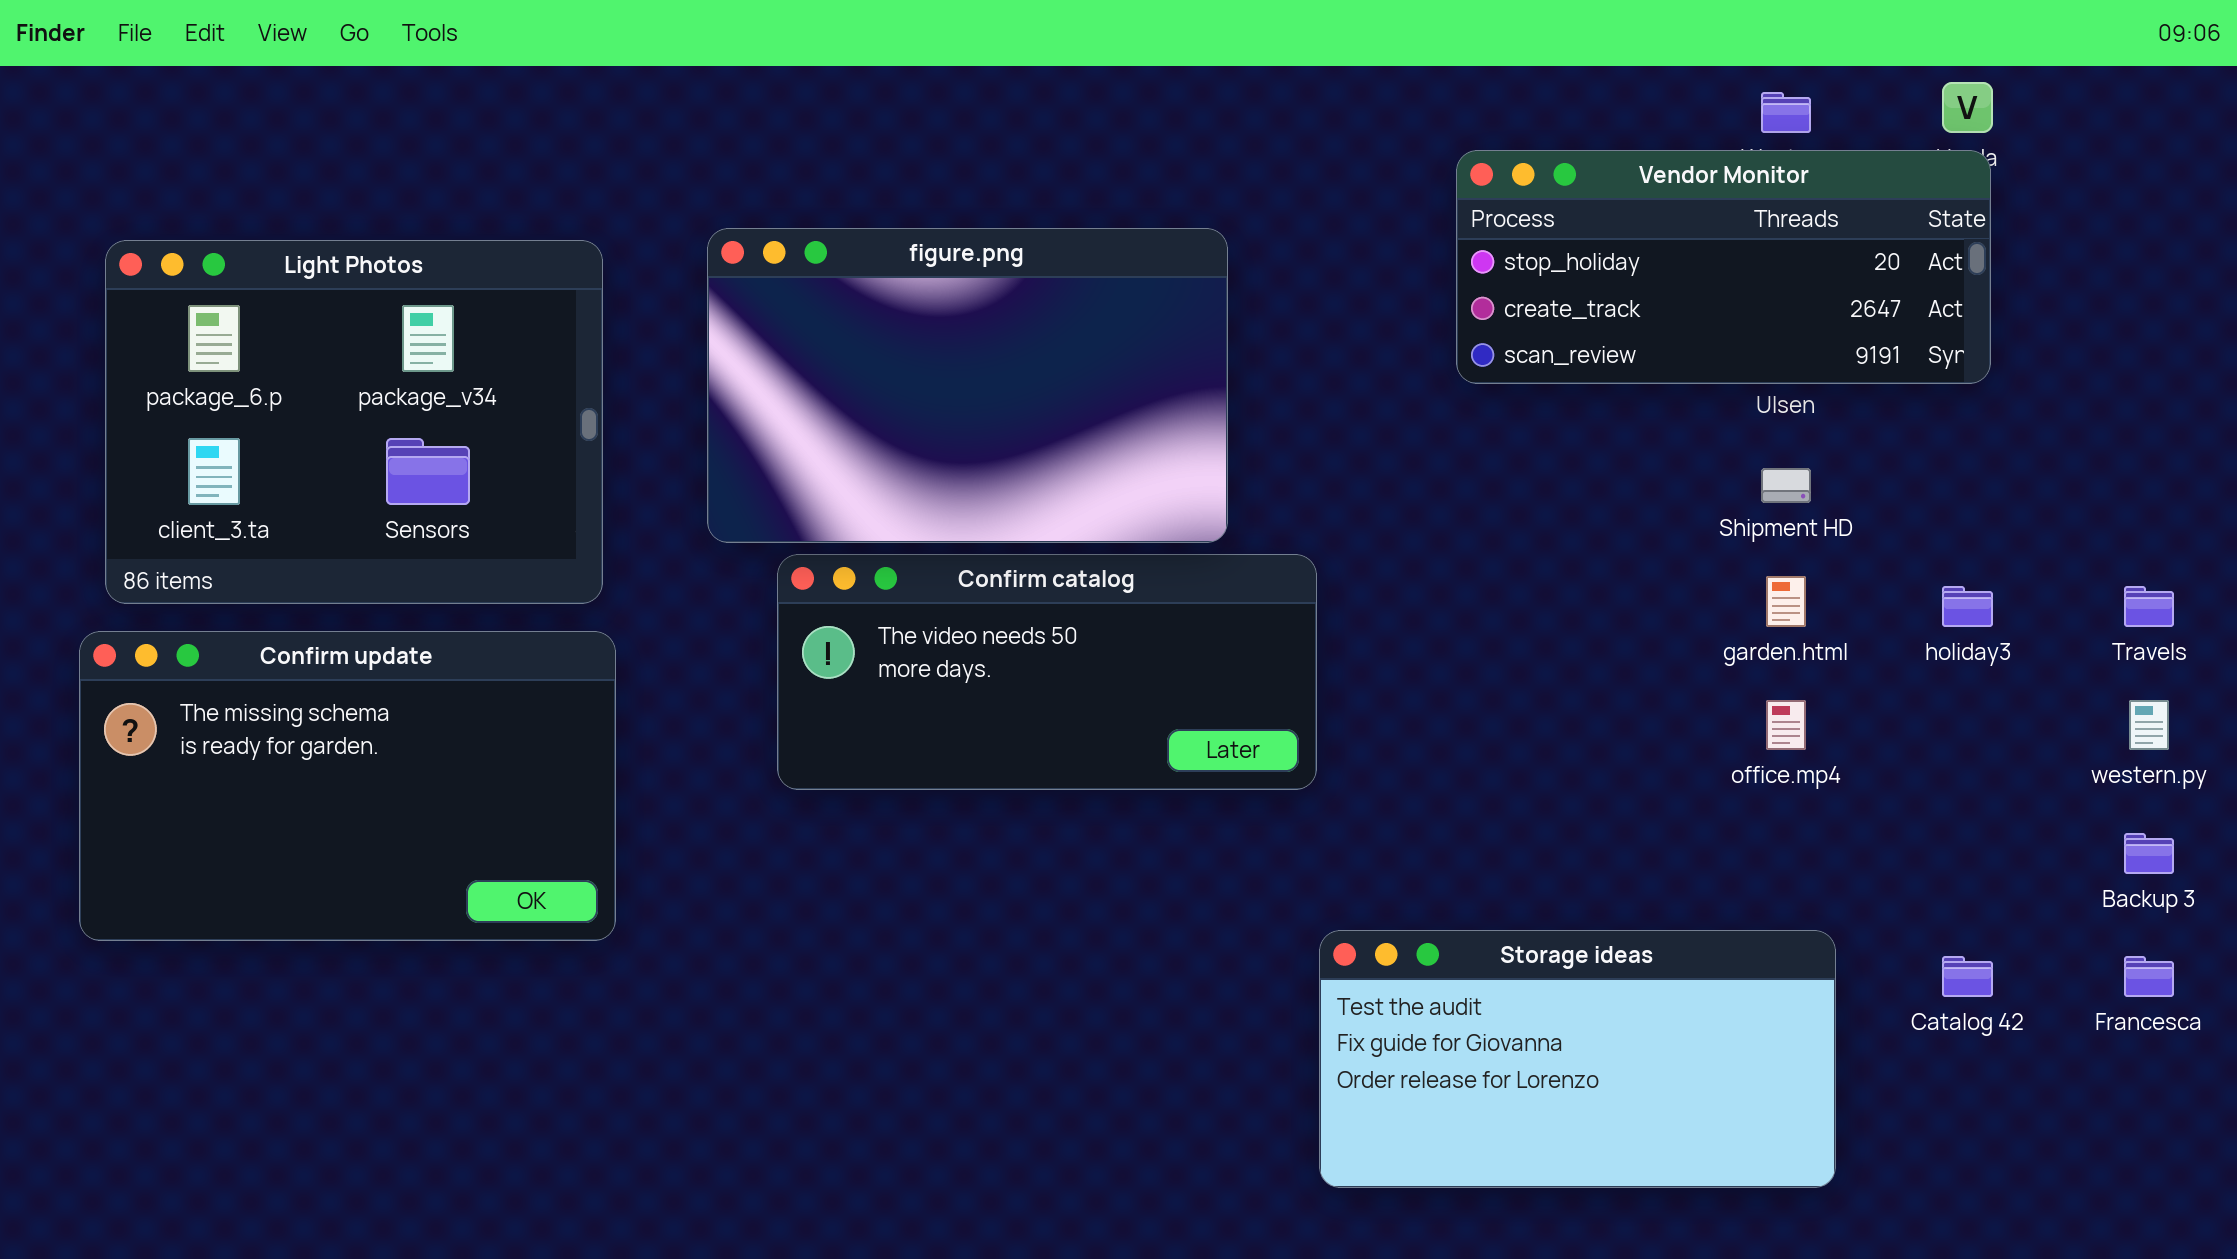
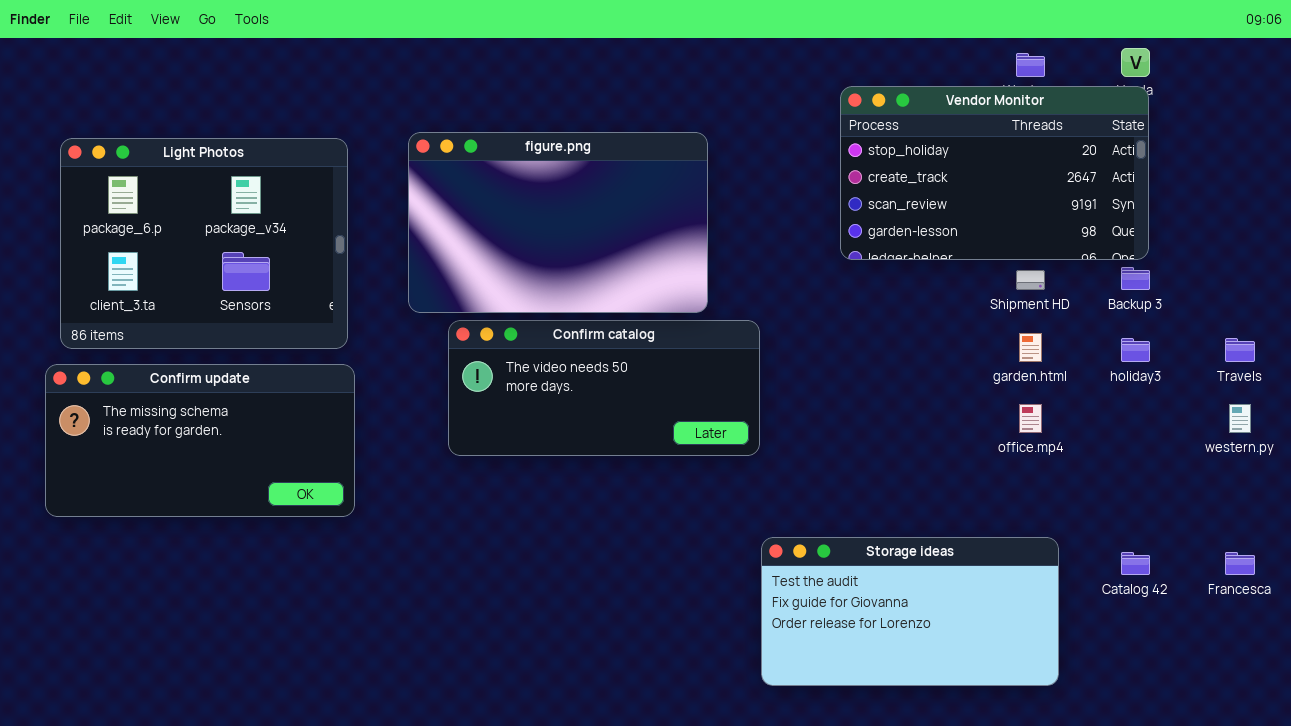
Vendor Monitor: [1456,150,1991,384] -> [840,86,1149,260], resized
Confirm update: [79,631,616,941] -> [45,364,355,517], resized
Backup 3: [2124,833,2174,874] -> [1121,267,1150,290], moved

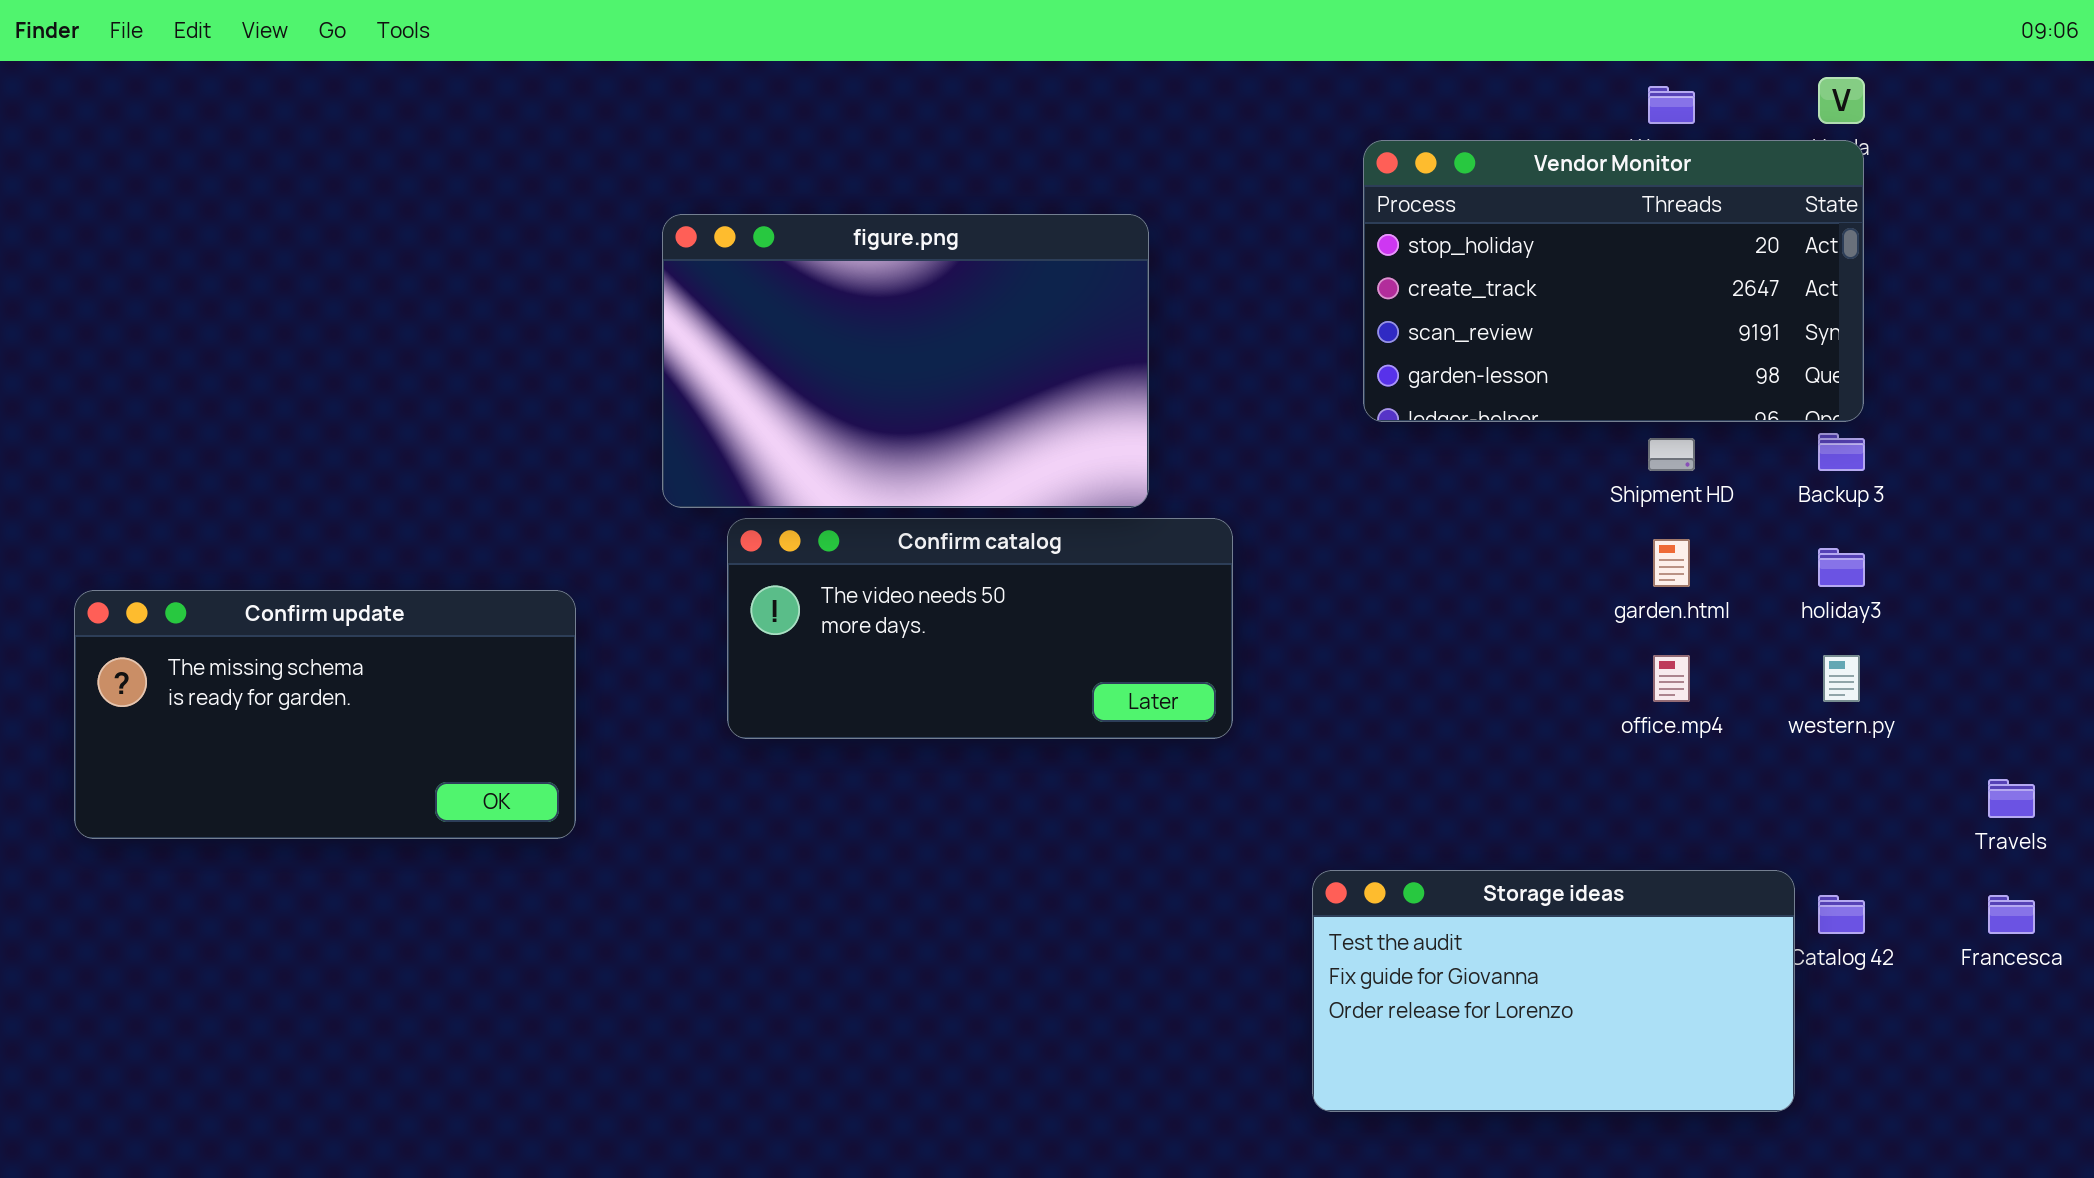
Light Photos: [60,138,348,349] -> none, closed
Travels: [1225,338,1255,362] -> [1988,779,2035,818], moved
western.py: [1229,404,1251,433] -> [1823,655,1860,702], moved
Storage ideas: [761,537,1059,686] -> [1312,870,1795,1112], moved

